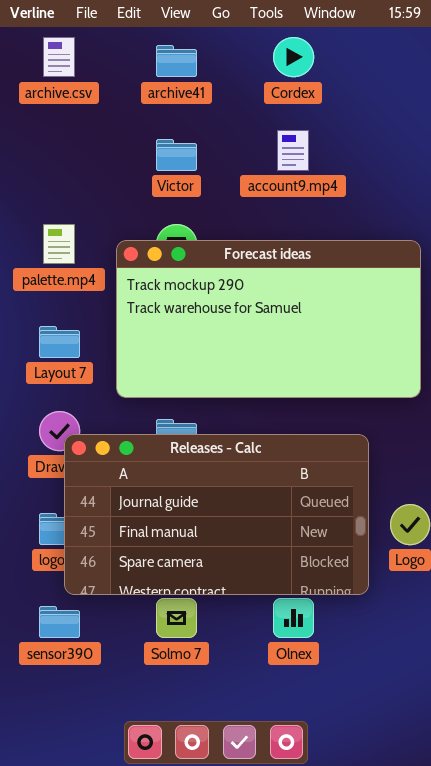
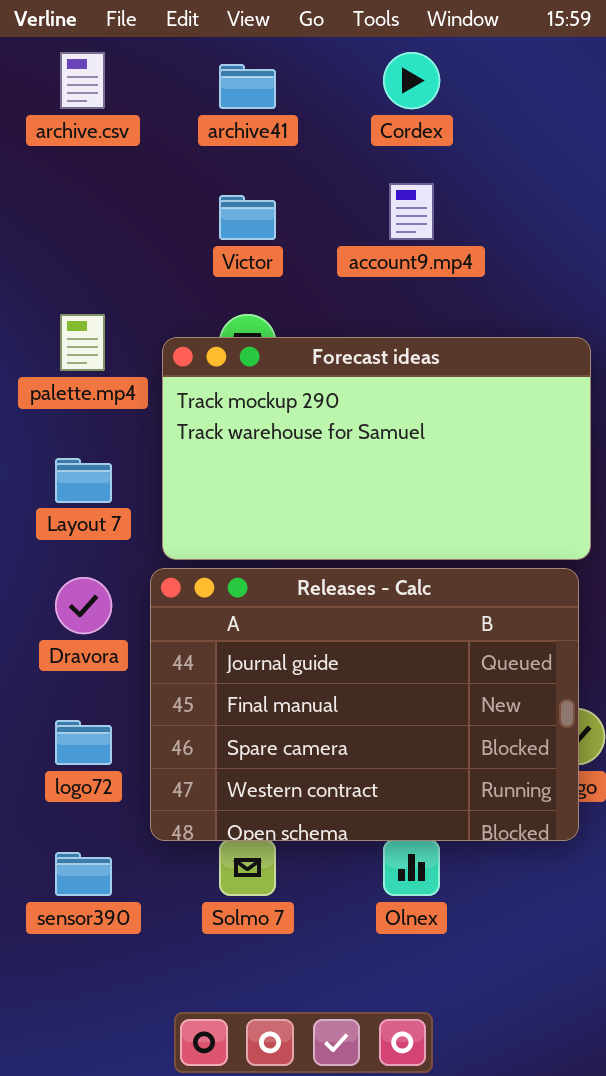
Releases - Calc: [64,434,369,595] -> [150,568,579,841], moved, resized

